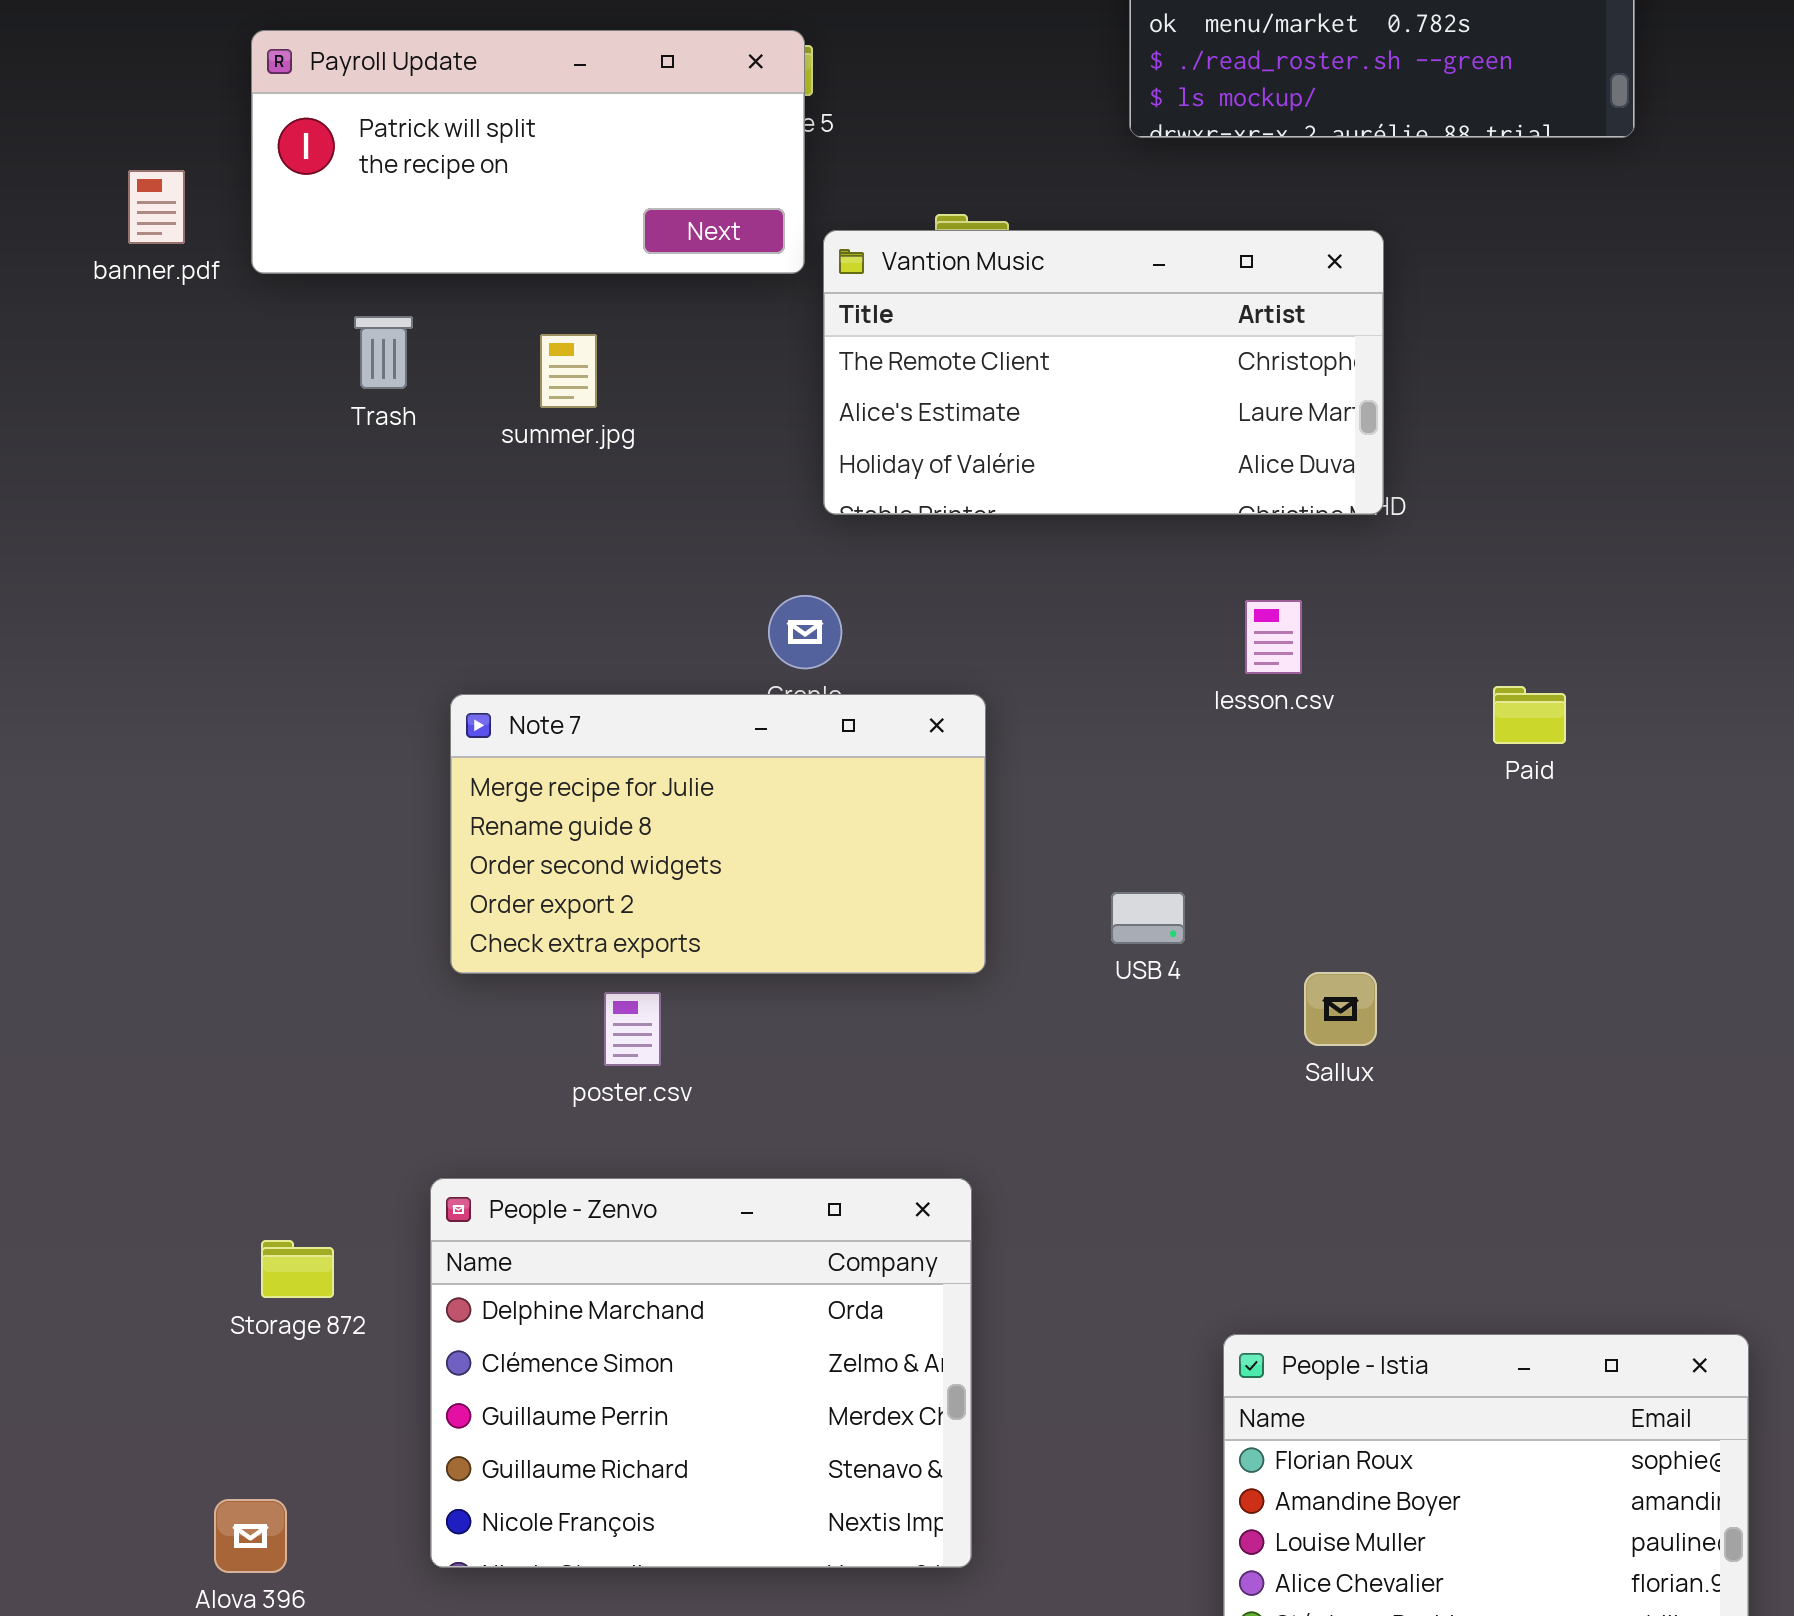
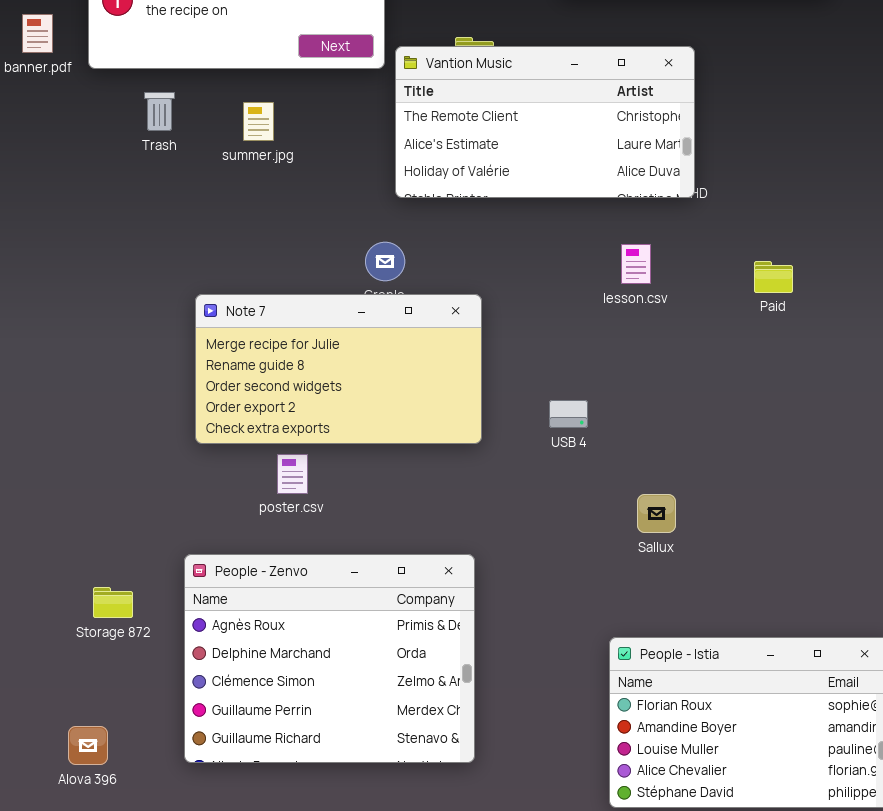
Paid: [1493,686,1566,744] -> [754,261,793,293], moved
Sallux: [1304,972,1377,1046] -> [637,494,676,533], moved
People - Zenvo: [430,1178,972,1568] -> [184,554,475,763], scrolled up 1 row

